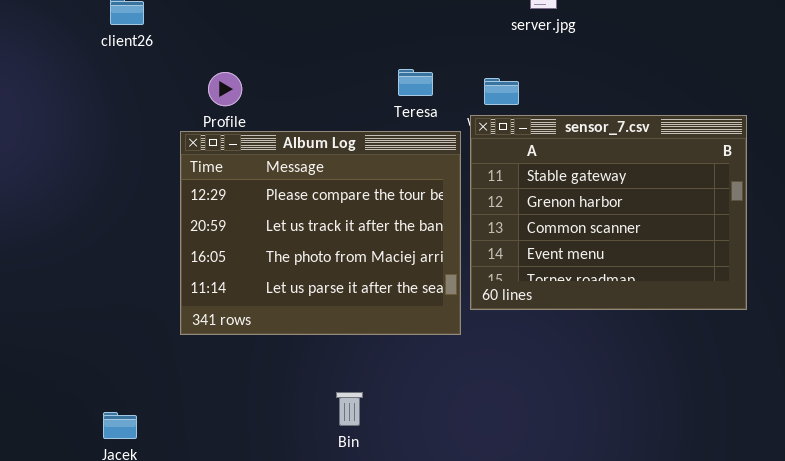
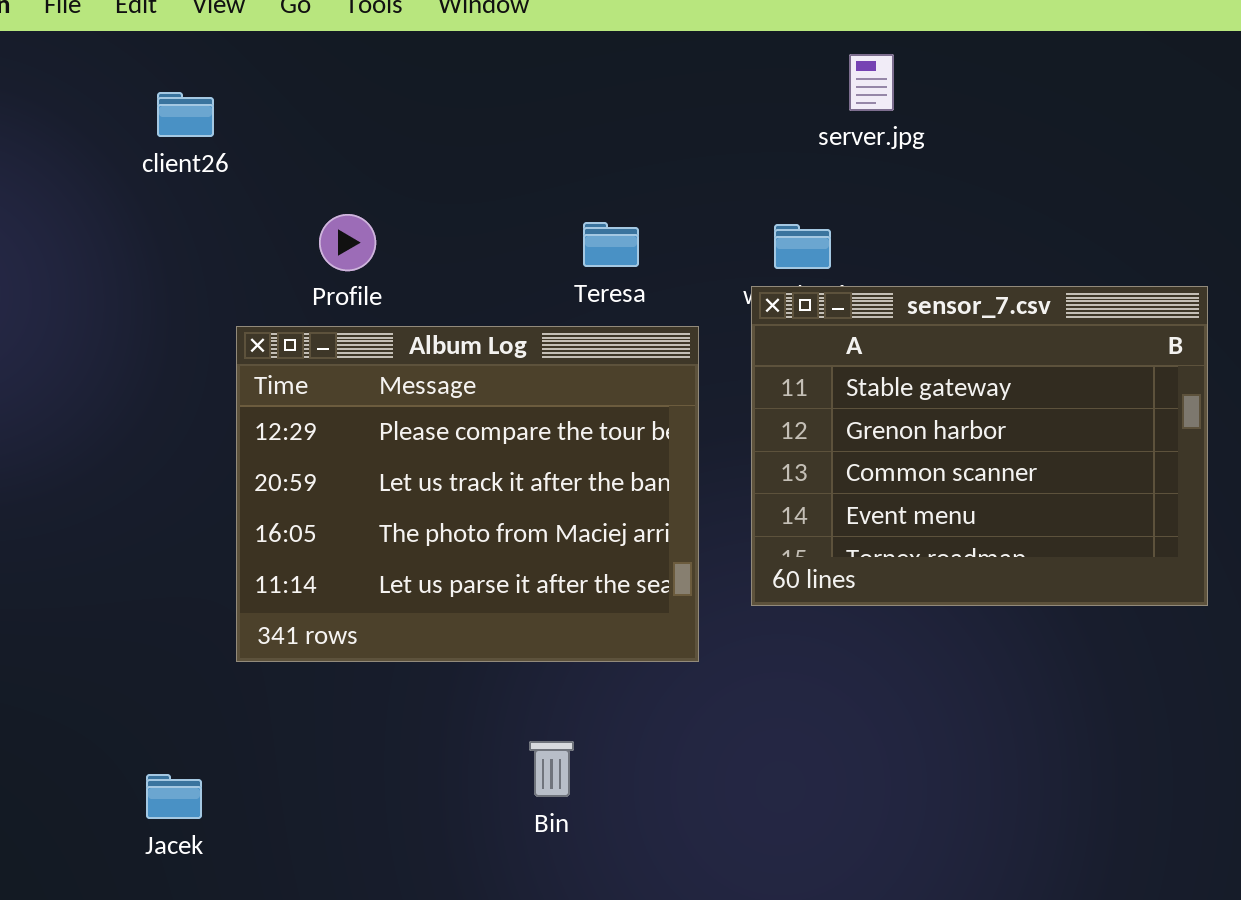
Teresa: [398,69,433,96] -> [583,222,639,267], moved
Album Log: [180,131,461,335] -> [236,326,699,662], moved

